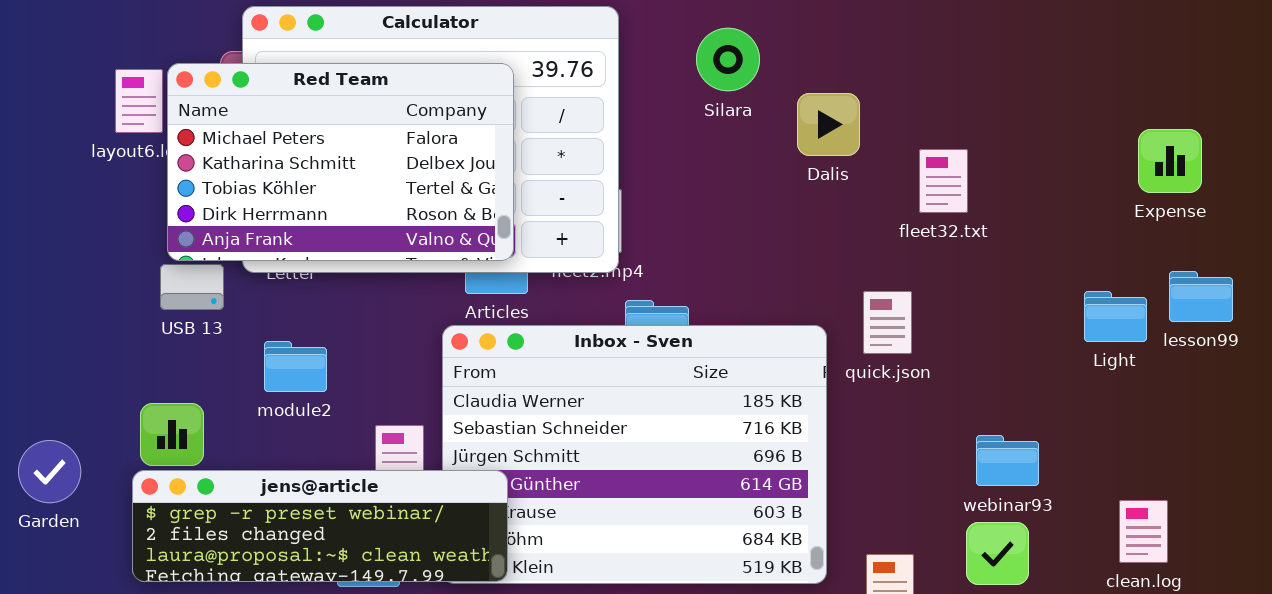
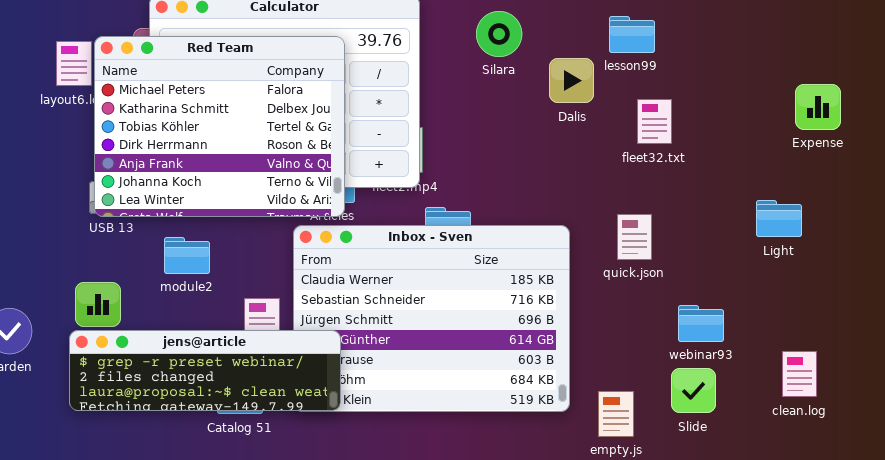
Red Team: [167,63,514,261] -> [94,36,345,217], resized
lesson99: [1169,271,1233,322] -> [609,16,655,53], moved
quick.json: [863,291,912,354] -> [617,214,652,260], moved

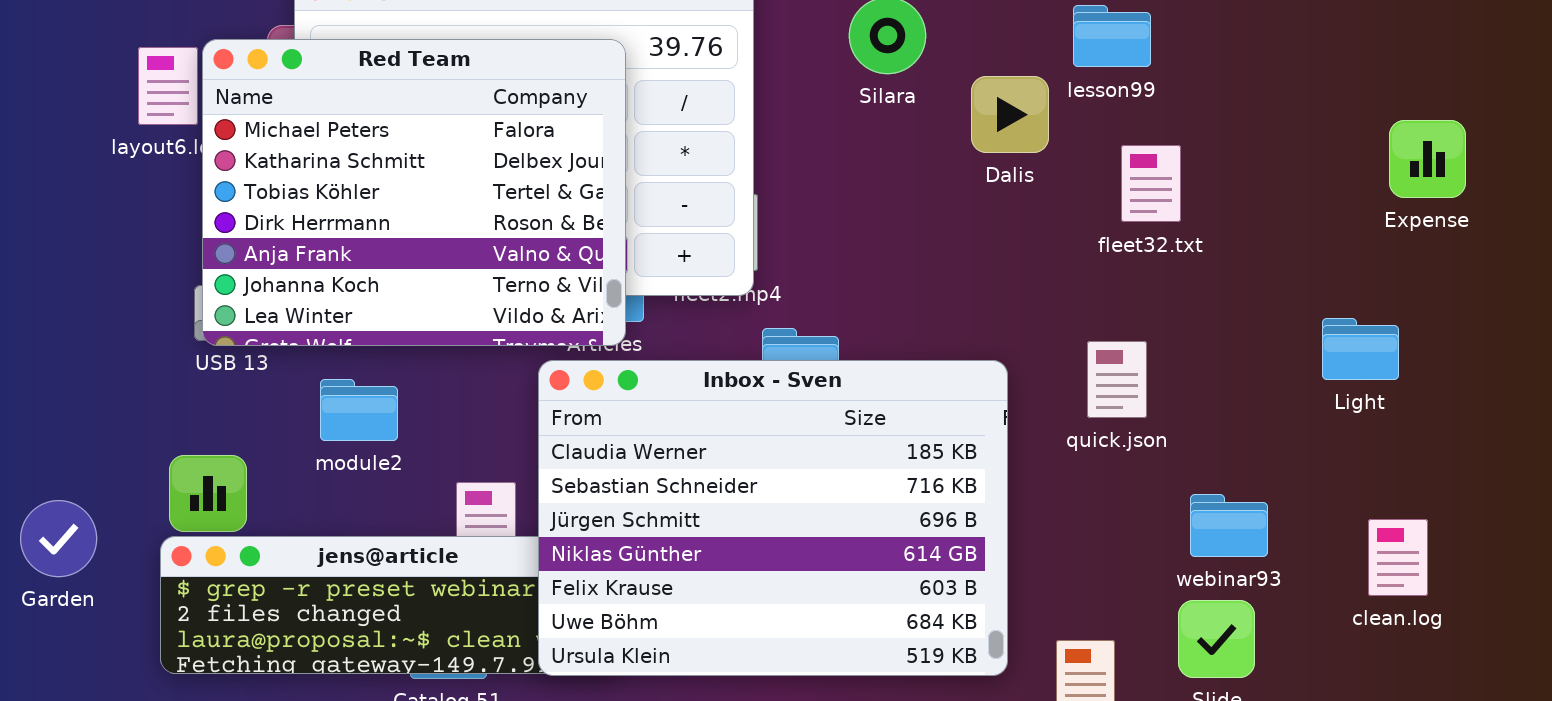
Inbox - Sven: [293,225,570,412] -> [538,360,1008,676], raised
clean.log: [782,351,817,397] -> [1368,519,1428,596], moved

